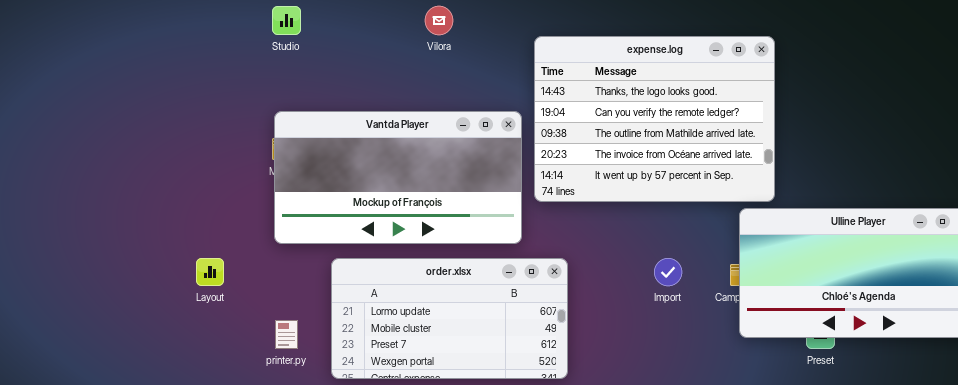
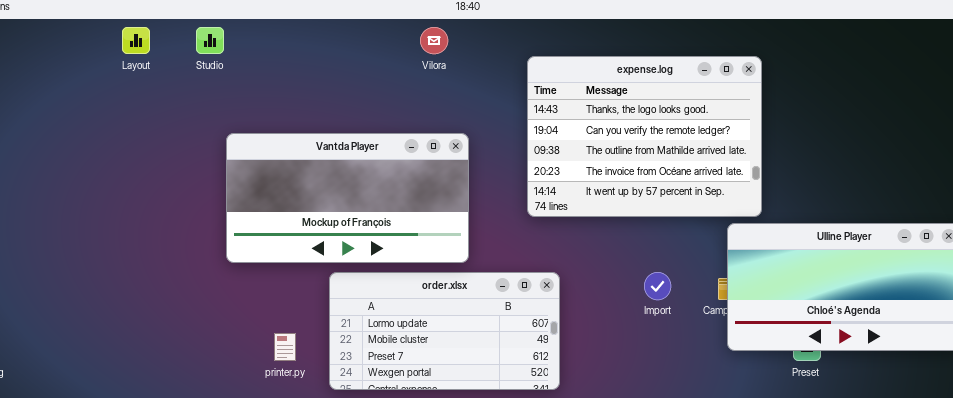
Studio: [272,6,301,35] -> [196,27,224,54], moved
Vantda Player: [274,111,522,244] -> [226,133,469,263], moved
Layout: [196,258,224,286] -> [122,27,150,54], moved

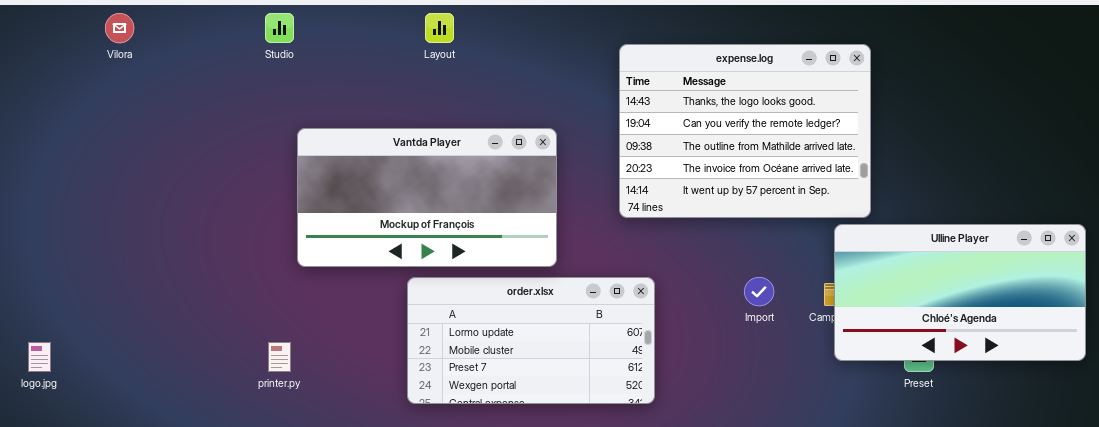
Layout: [122,27,150,54] -> [425,13,454,43], moved
Vilora: [420,27,448,54] -> [105,13,134,43], moved
printer.py: [274,333,296,361] -> [268,342,291,372], moved

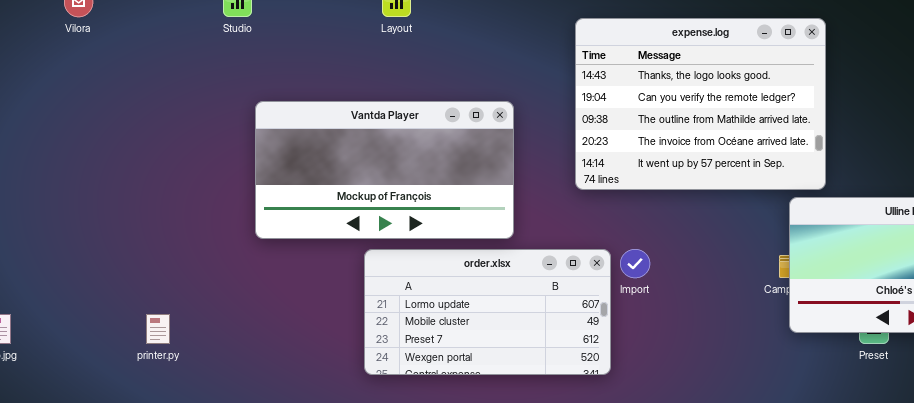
Import: [744,277,774,306] -> [620,249,650,278], moved
printer.py: [268,342,291,372] -> [146,314,170,344], moved

